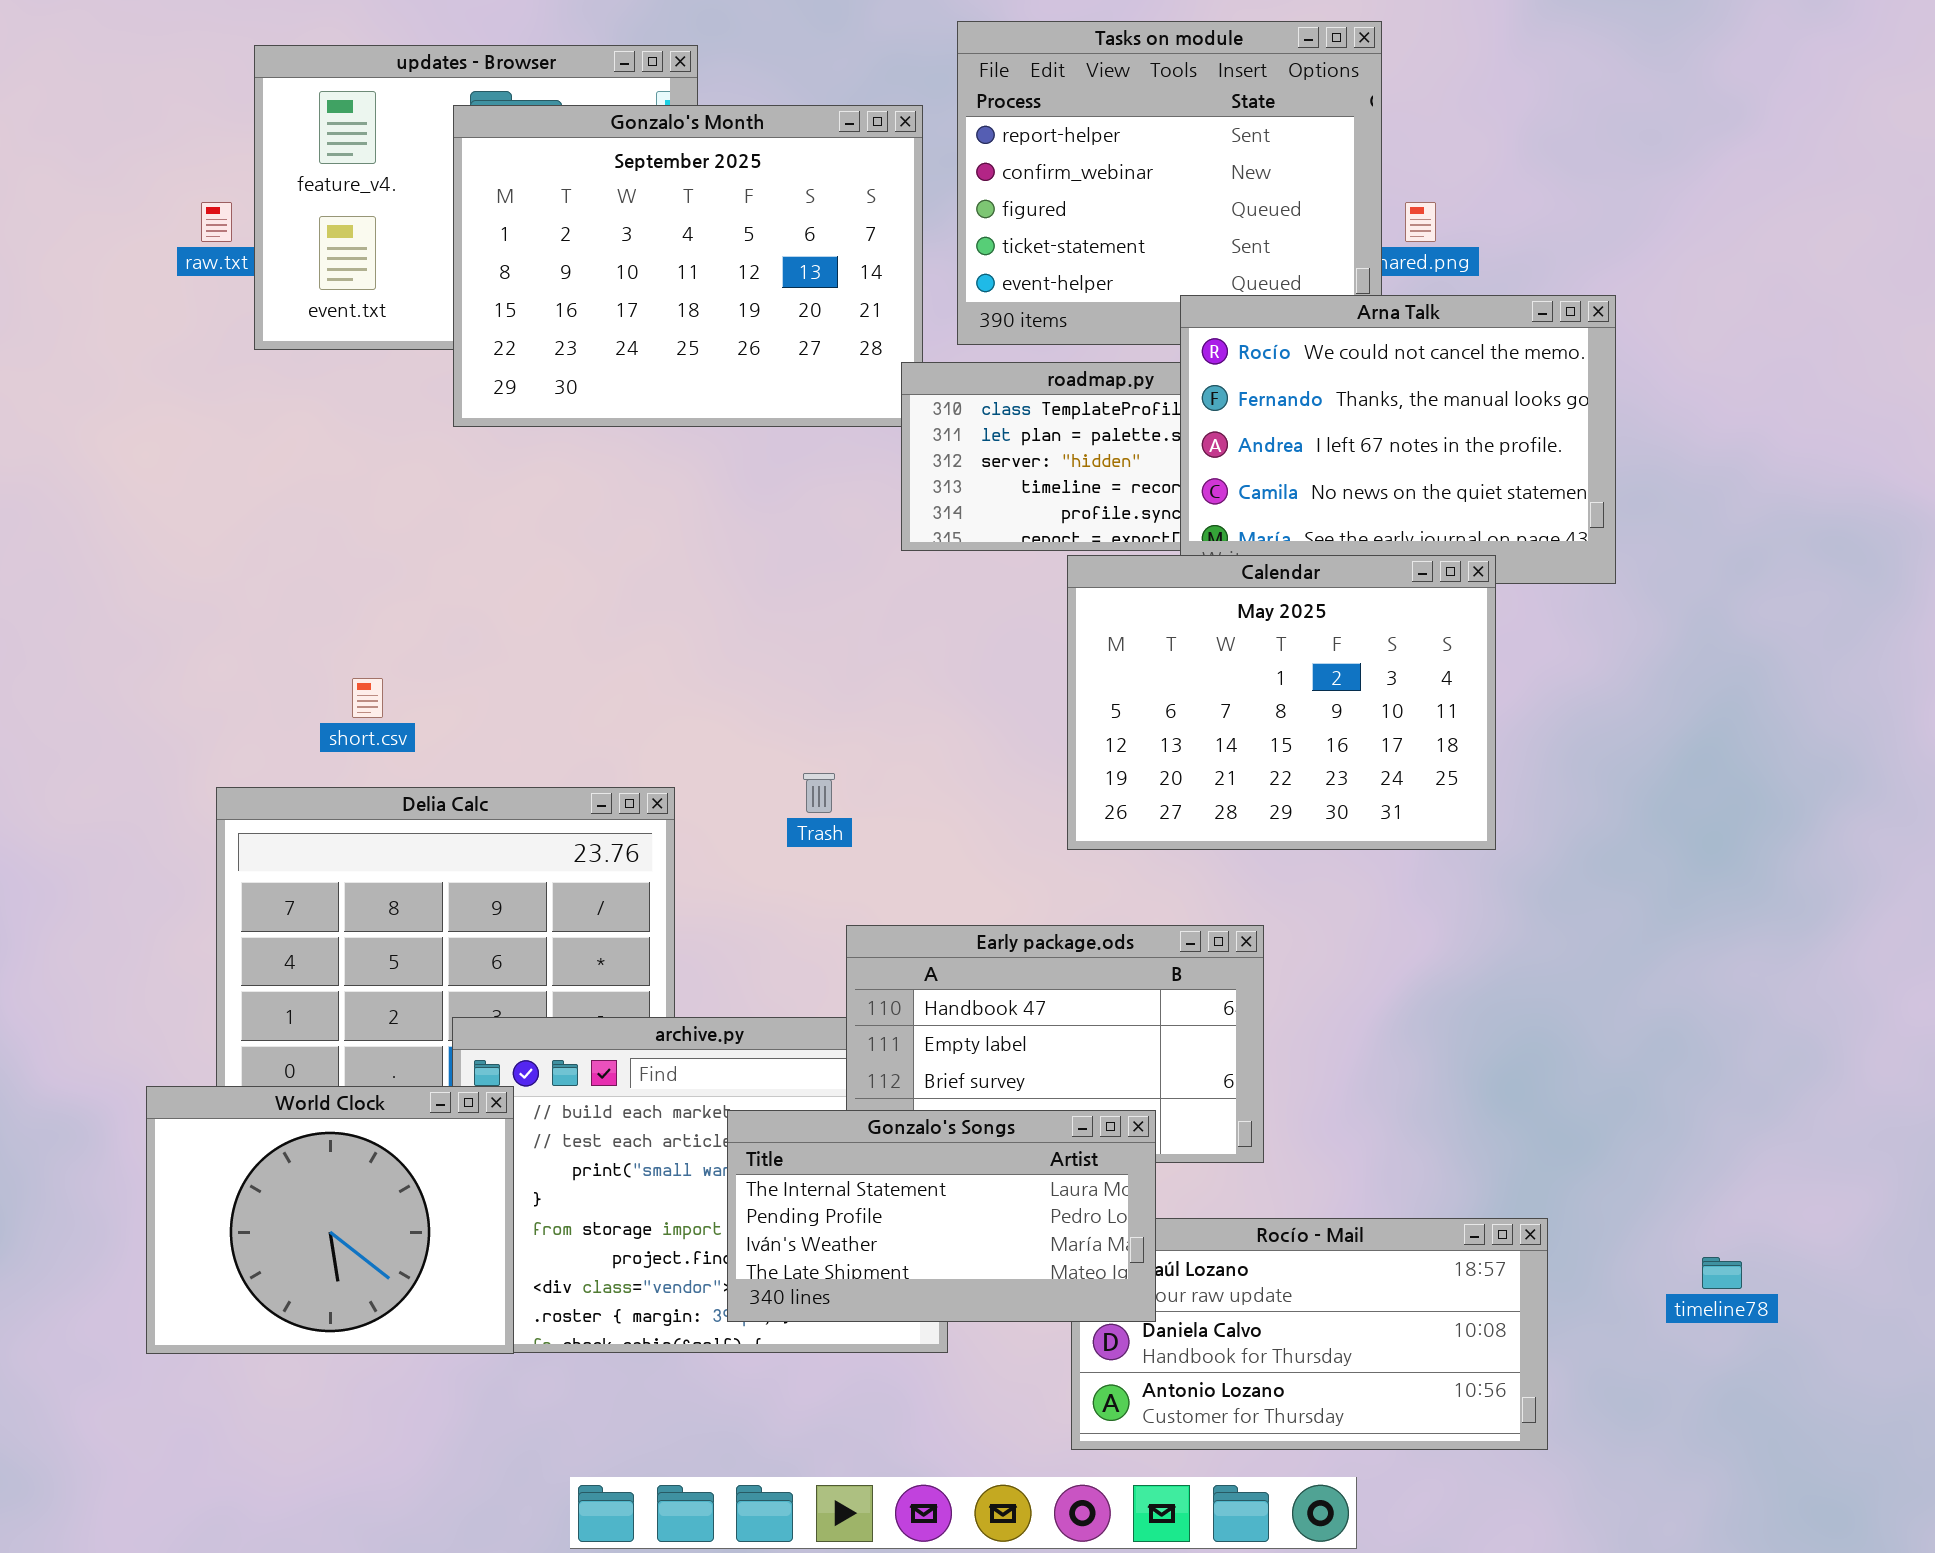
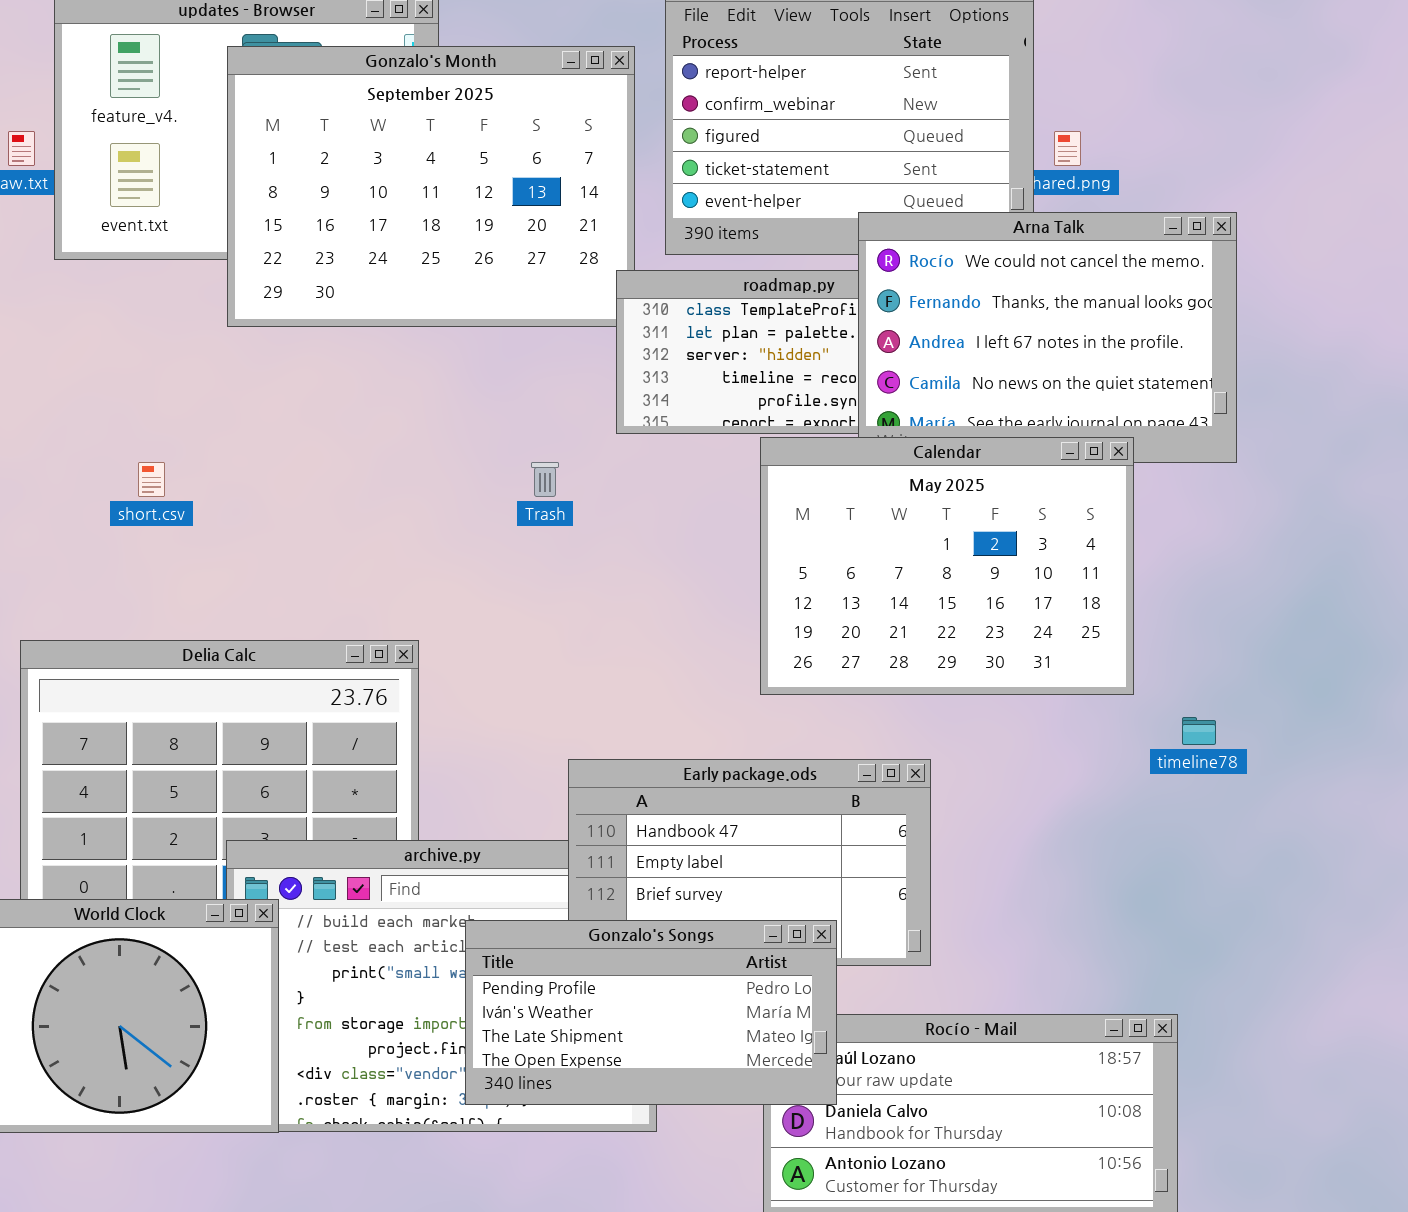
short.csv: [352,678,383,718] -> [138,462,165,497], moved
Trash: [803,773,835,813] -> [531,462,559,497], moved
Gonzalo's Songs: [727,1110,1156,1322] -> [465,920,837,1105], scrolled down 1 row
timeline78: [1702,1257,1742,1289] -> [1182,717,1216,745], moved

